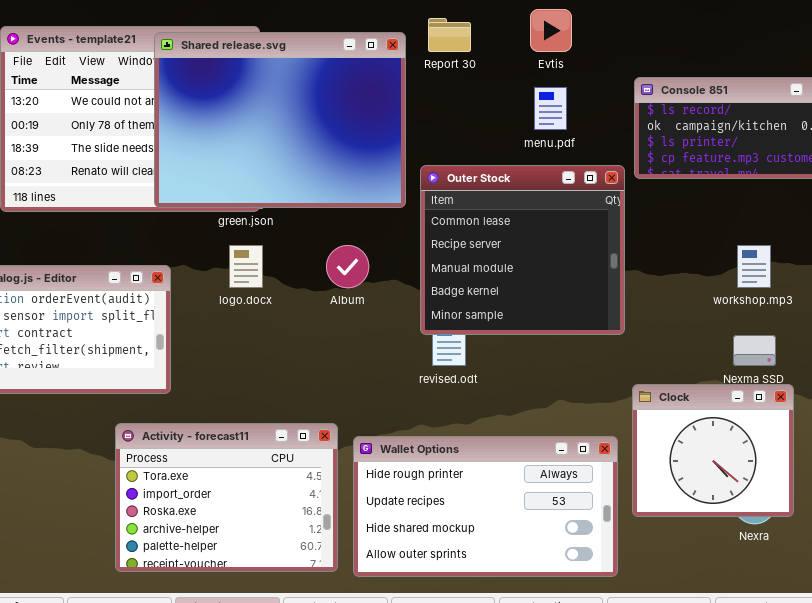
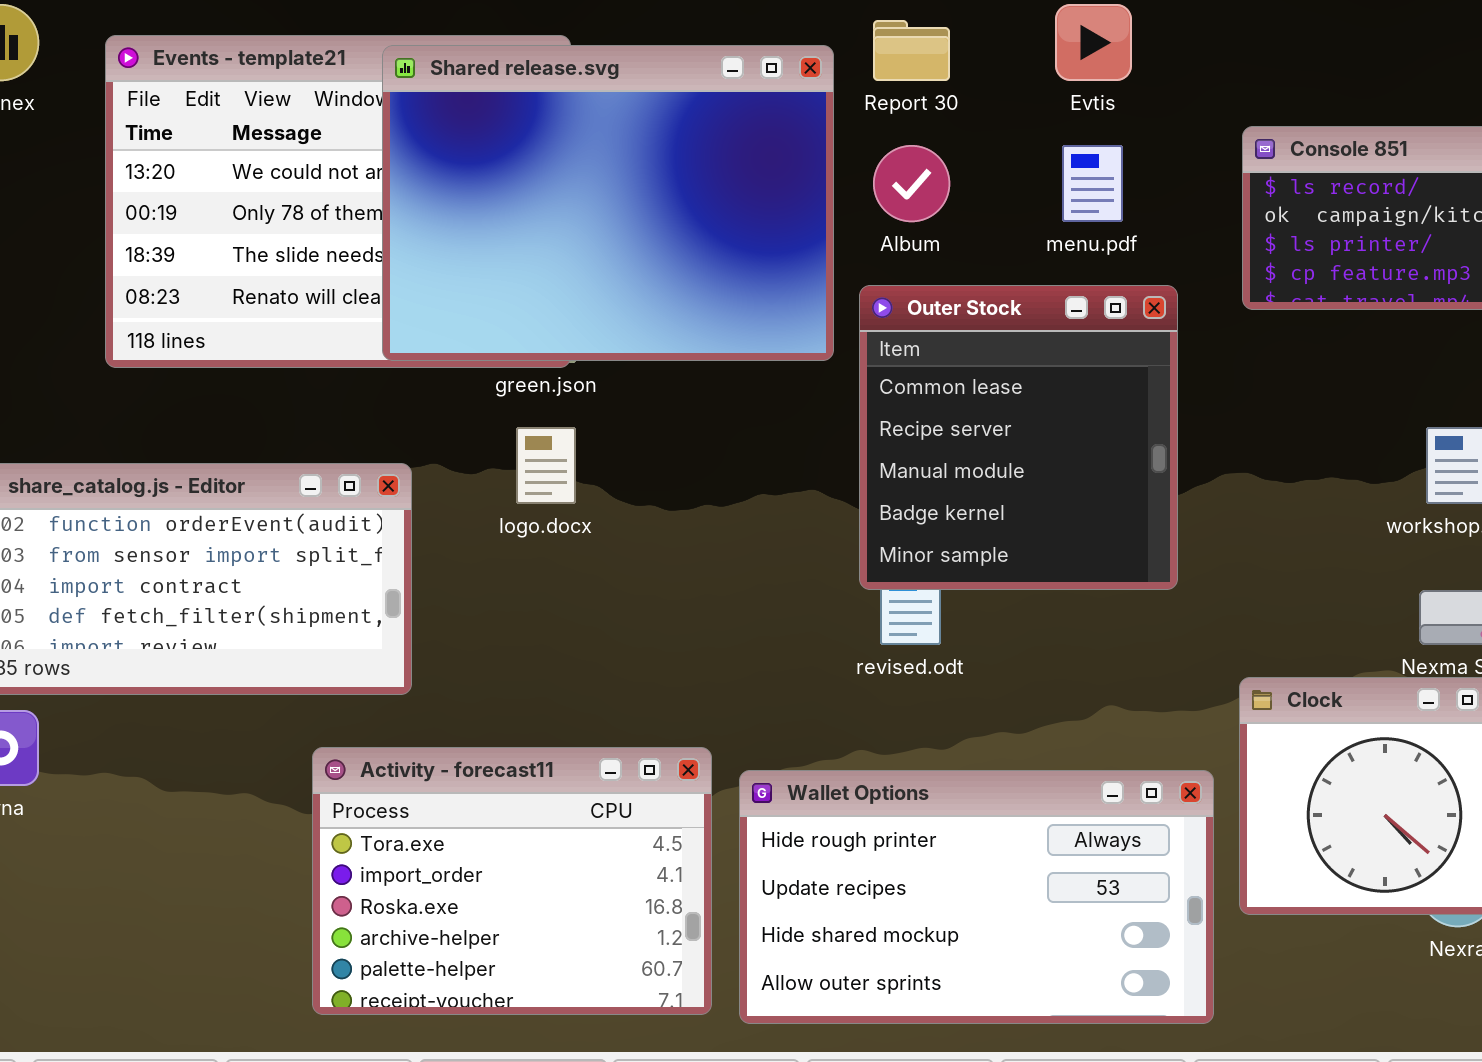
Outer Stock: [420,165,625,335] -> [859,285,1178,590], resized
Album: [326,245,369,288] -> [873,145,950,222], moved

